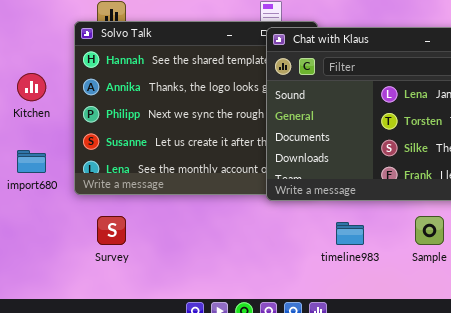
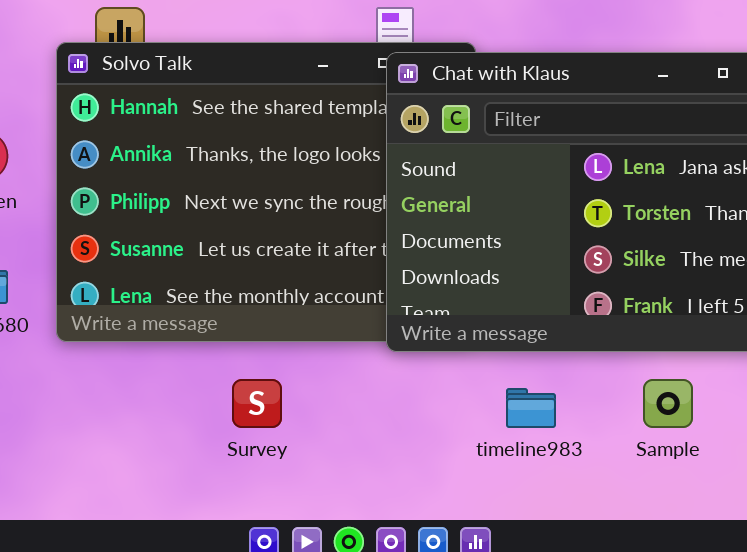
Survey: [97,216,126,245] -> [232,379,282,428], moved

